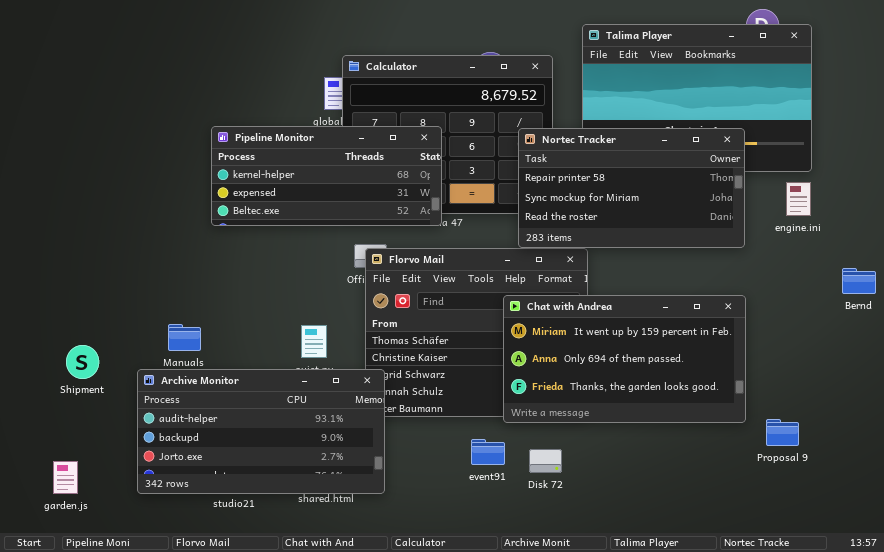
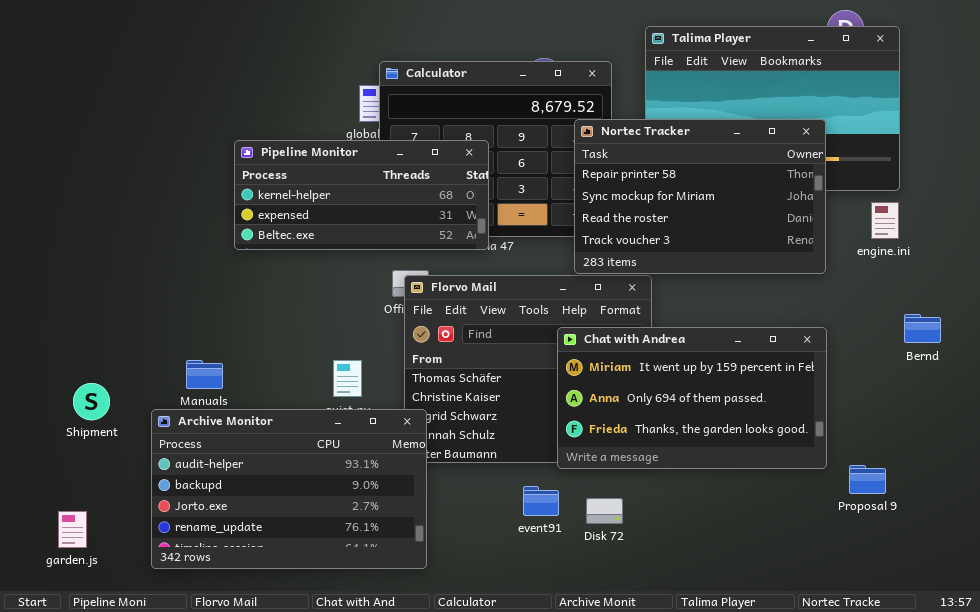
Nortec Tracker: [518,128,745,248] -> [574,119,826,274], resized
Bernd: [842,268,876,294] -> [904,314,941,343], moved
Archive Monitor: [137,369,385,494] -> [151,409,427,569], resized

